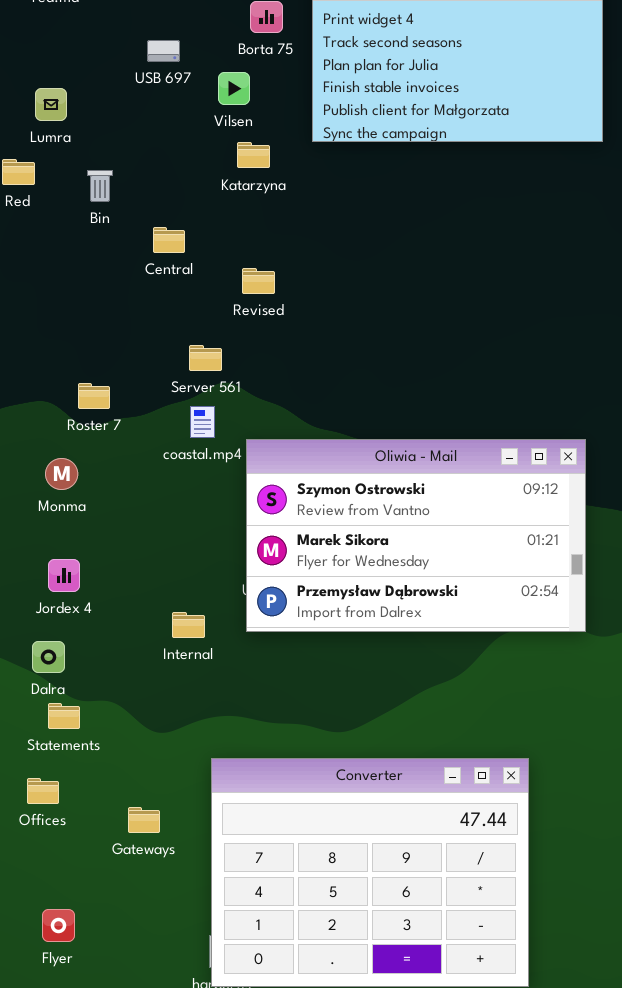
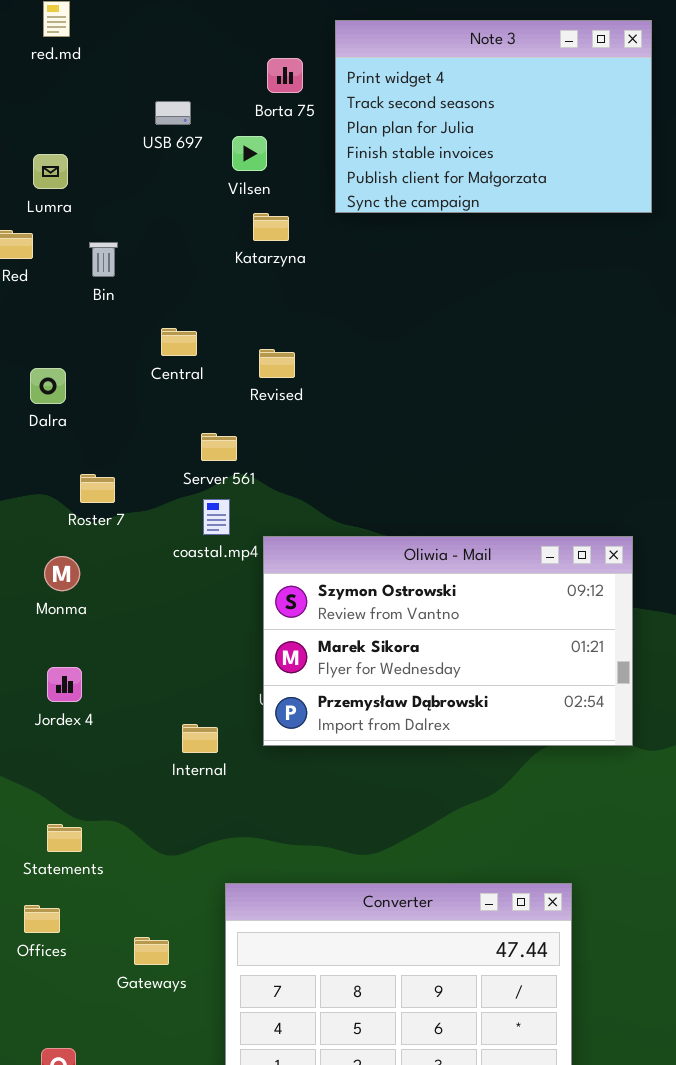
Central: [153,227,185,253] -> [161,328,197,356], moved
Dalra: [32,641,65,673] -> [30,368,66,404], moved

